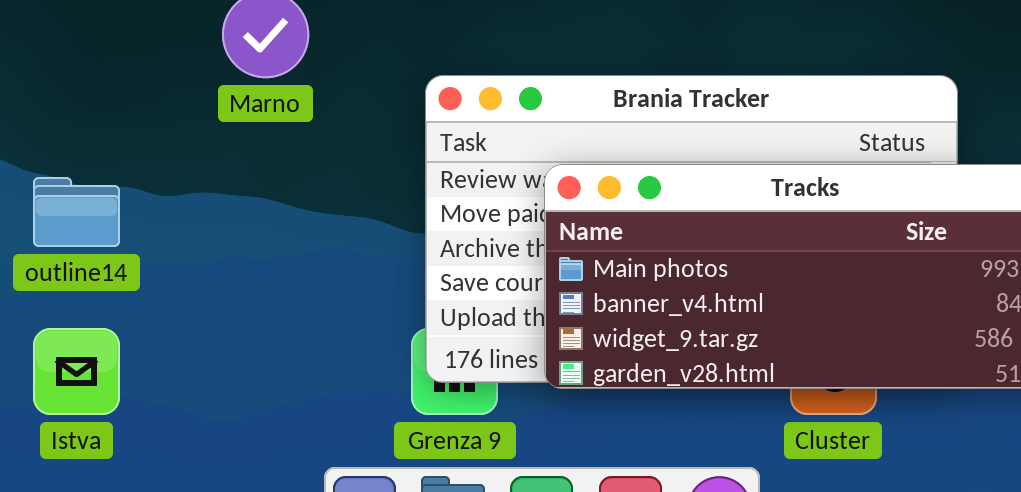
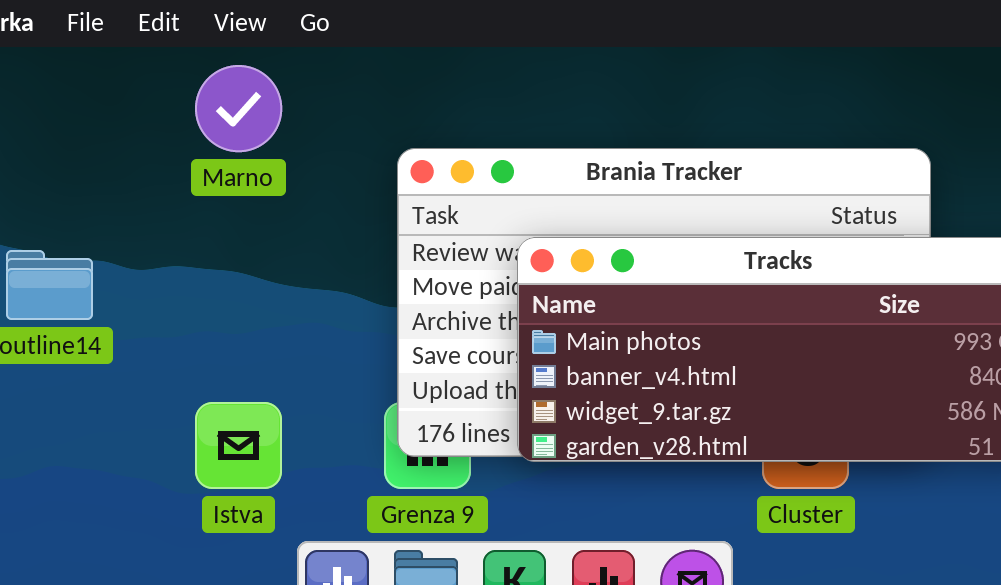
Istva: [33,328,120,415] -> [195,402,282,489], moved

